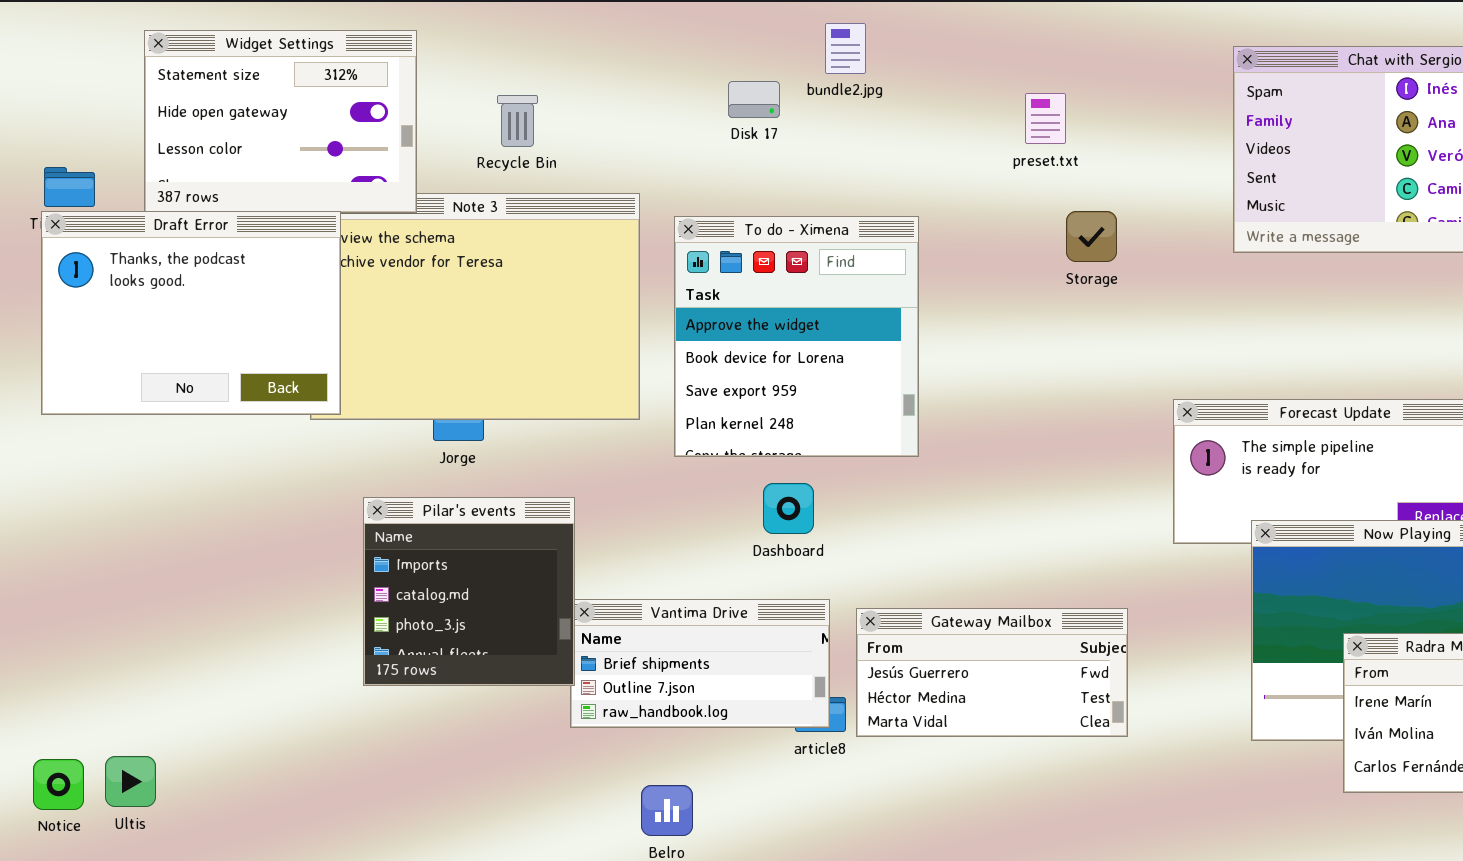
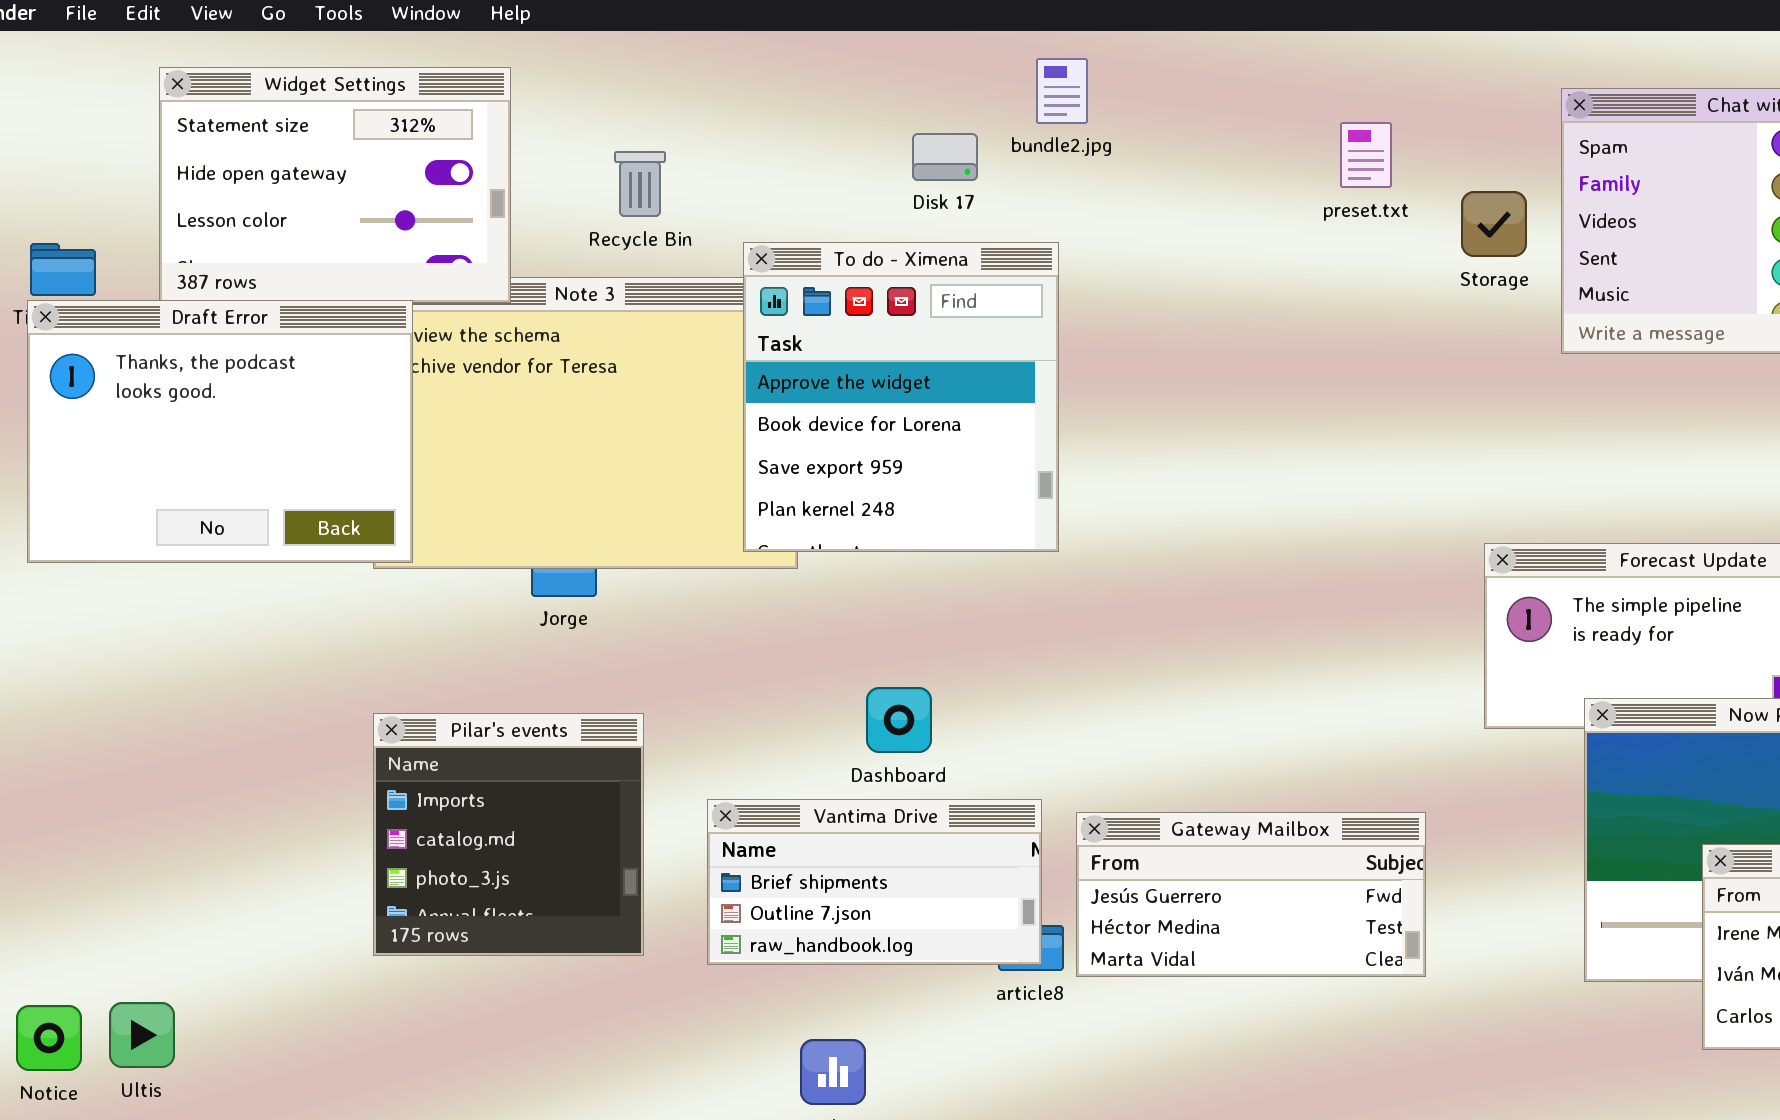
preset.txt: [1025,93,1066,144] -> [1340,122,1392,188], moved
Storage: [1066,211,1117,262] -> [1461,191,1527,257], moved
To do - Ximena: [674,216,919,457] -> [743,242,1059,552], moved
Dashboard: [763,483,814,534] -> [866,687,932,753], moved
Pilar's events: [363,497,575,686] -> [373,713,644,956], moved

